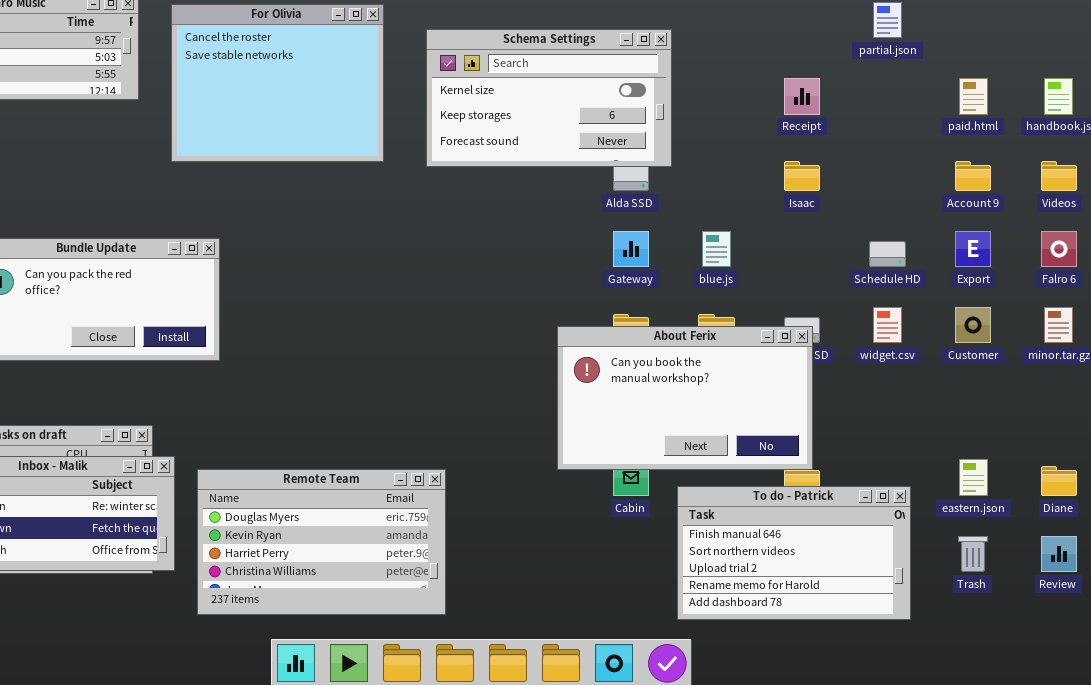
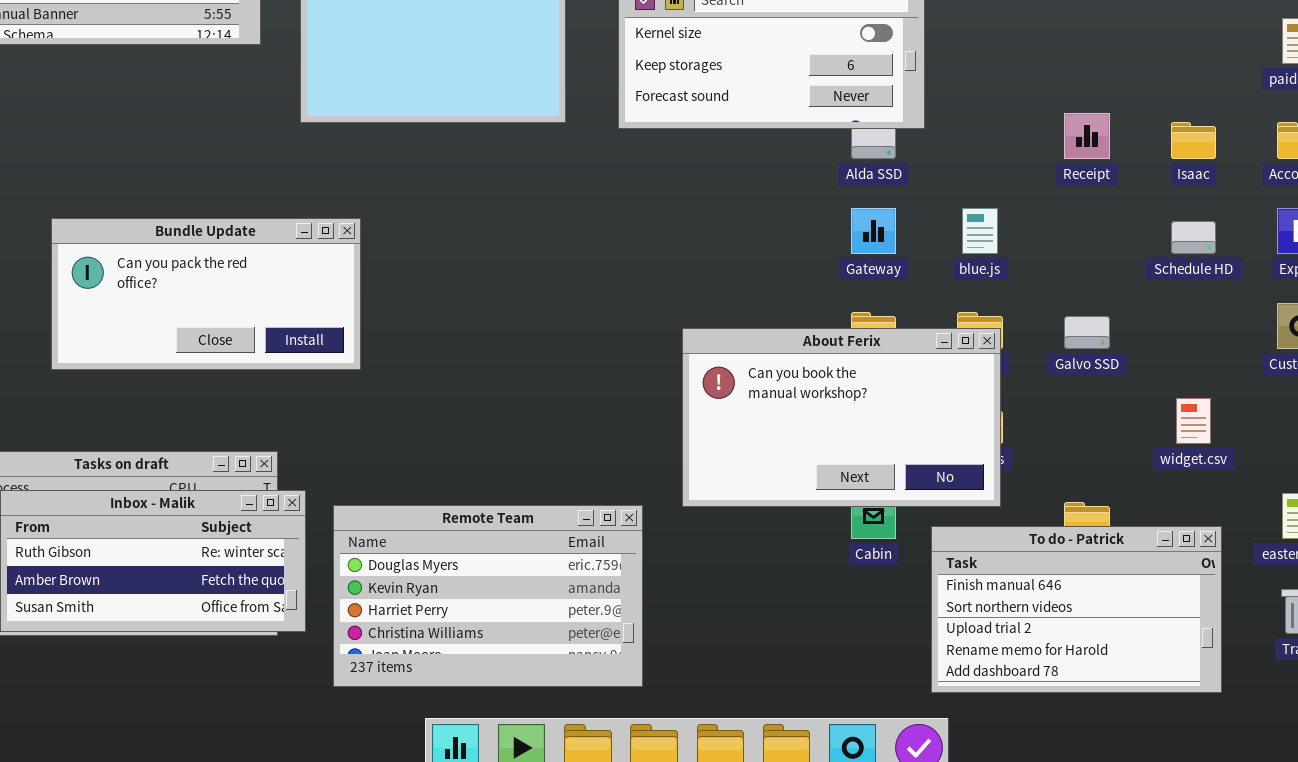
Receipt: [784,78,820,115] -> [1064,113,1110,159], moved
Isaac: [784,161,820,191] -> [1171,122,1216,159], moved
widget.csv: [873,307,902,343] -> [1176,398,1211,444], moved
About Ferix: [557,326,813,470] -> [682,328,1001,507], moved

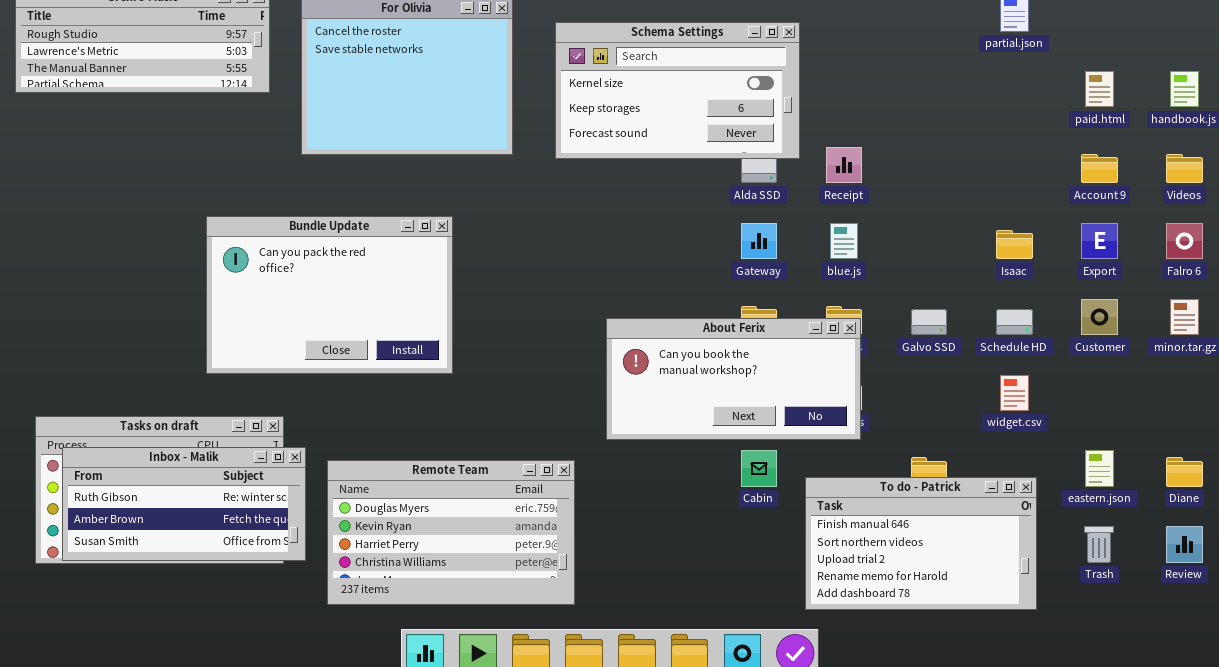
Receipt: [1064,113,1110,159] -> [826,147,862,183], moved
Isaac: [1171,122,1216,159] -> [996,230,1033,259], moved
Bundle Update: [51,218,361,370] -> [206,216,453,374], moved, resized
Schedule HD: [1171,221,1216,254] -> [996,309,1033,335], moved
About Ferix: [682,328,1001,507] -> [606,318,861,440], resized

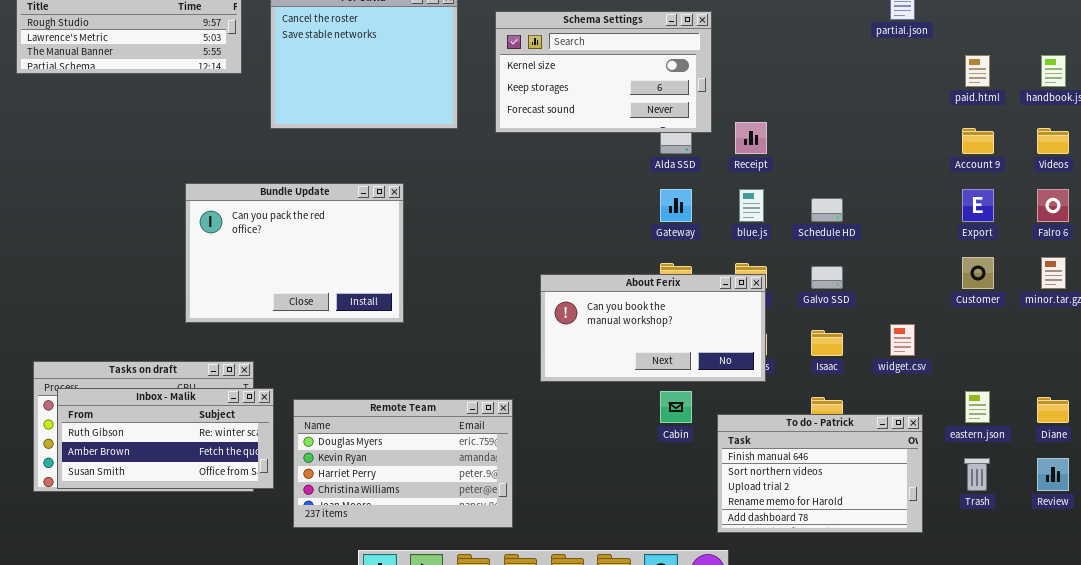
Isaac: [996,230,1033,259] -> [811,330,843,356], moved
Schedule HD: [996,309,1033,335] -> [811,198,843,222], moved

